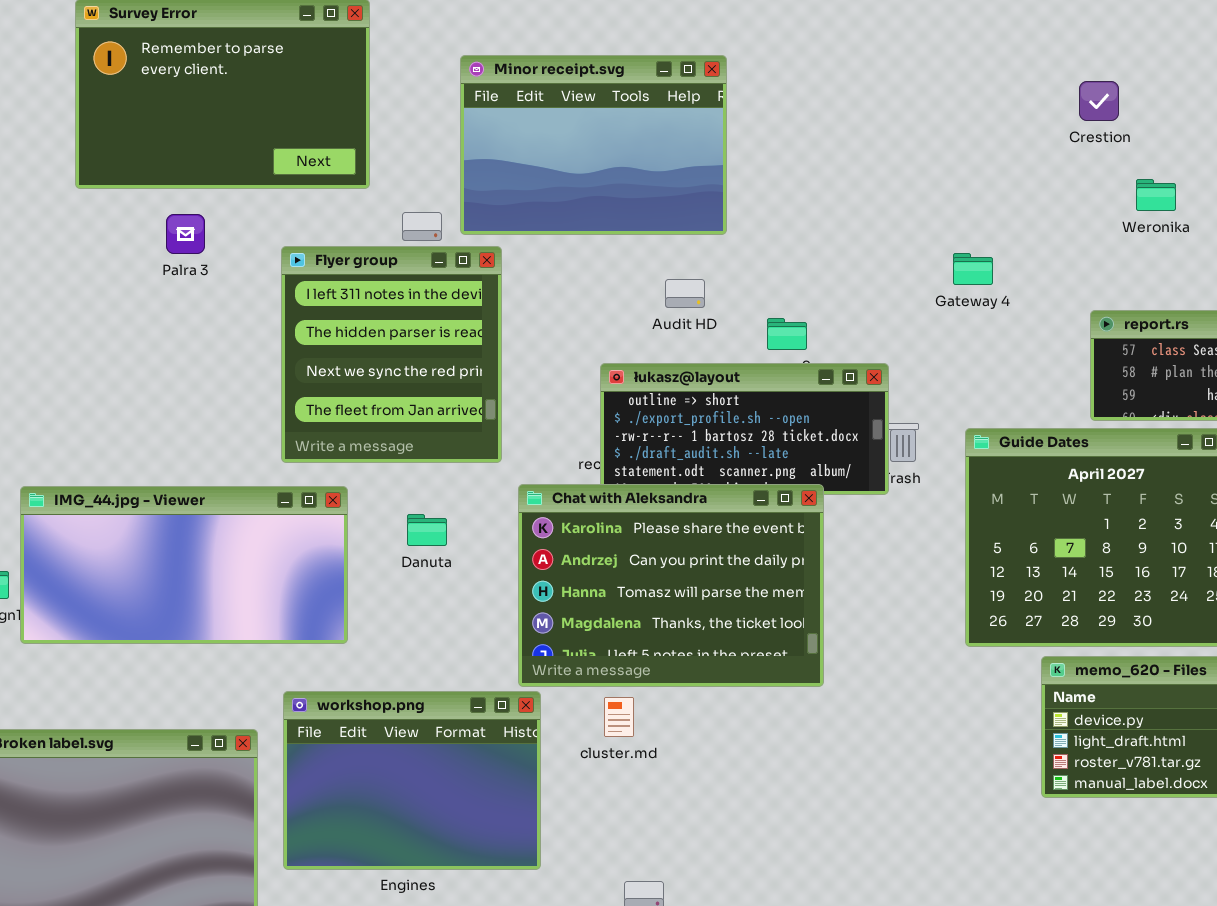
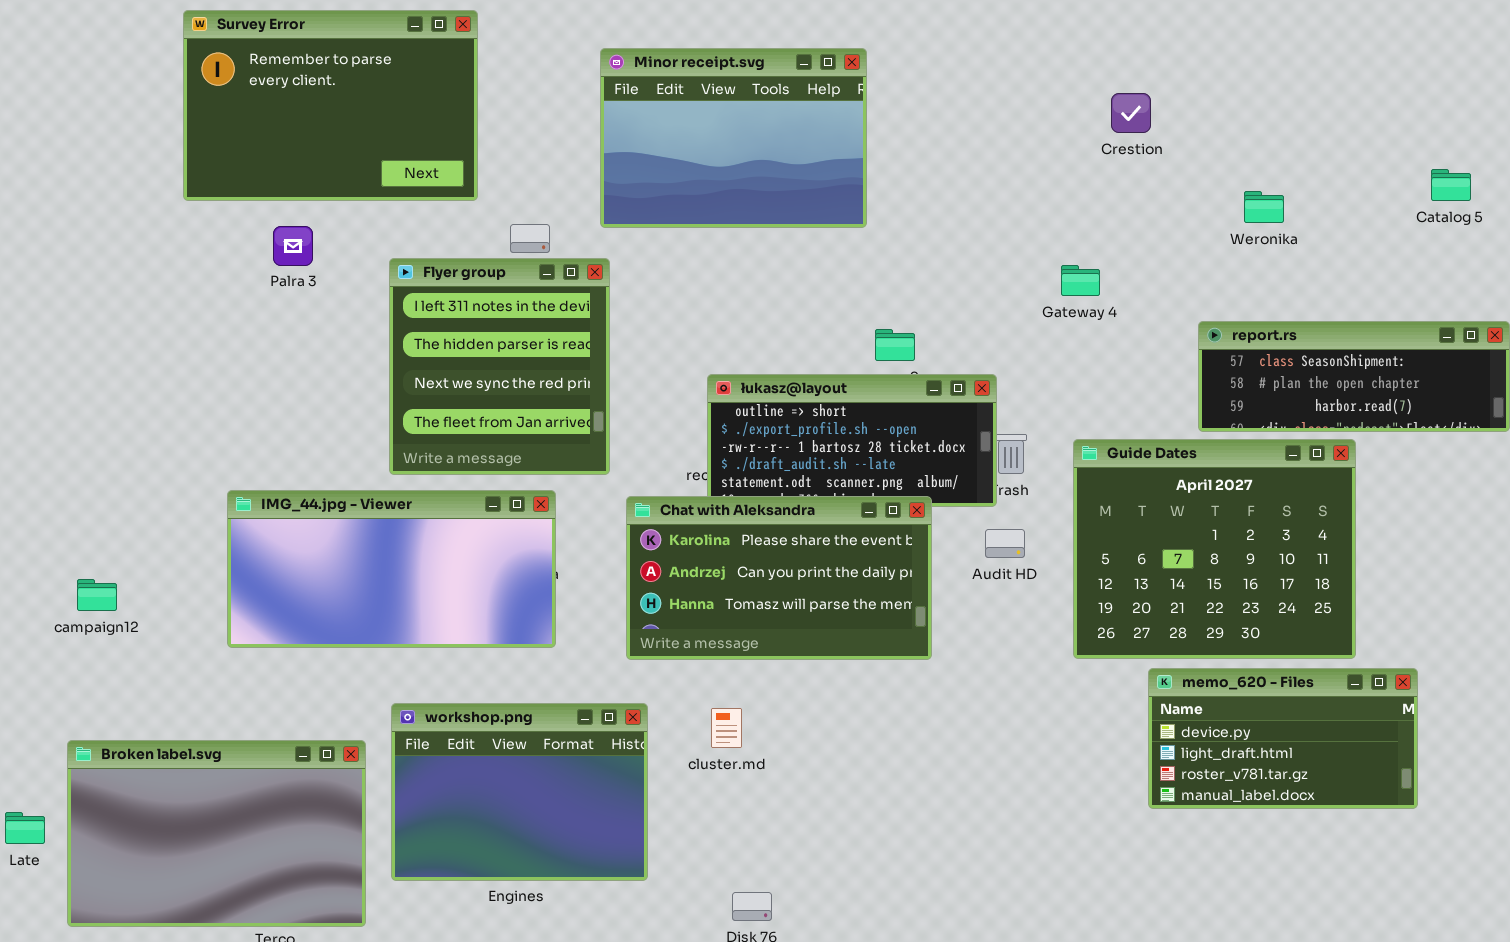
Minor receipt.svg: [460,55,727,235] -> [600,48,867,228], moved
Crestion: [1079,81,1119,121] -> [1111,93,1151,133], moved
Audit HD: [665,279,705,308] -> [985,529,1025,558], moved
Chat with Aleksandra: [518,484,824,687] -> [626,496,932,660], resized
IMG_44.jpg - Viewer: [20,486,348,644] -> [227,490,556,648], moved

